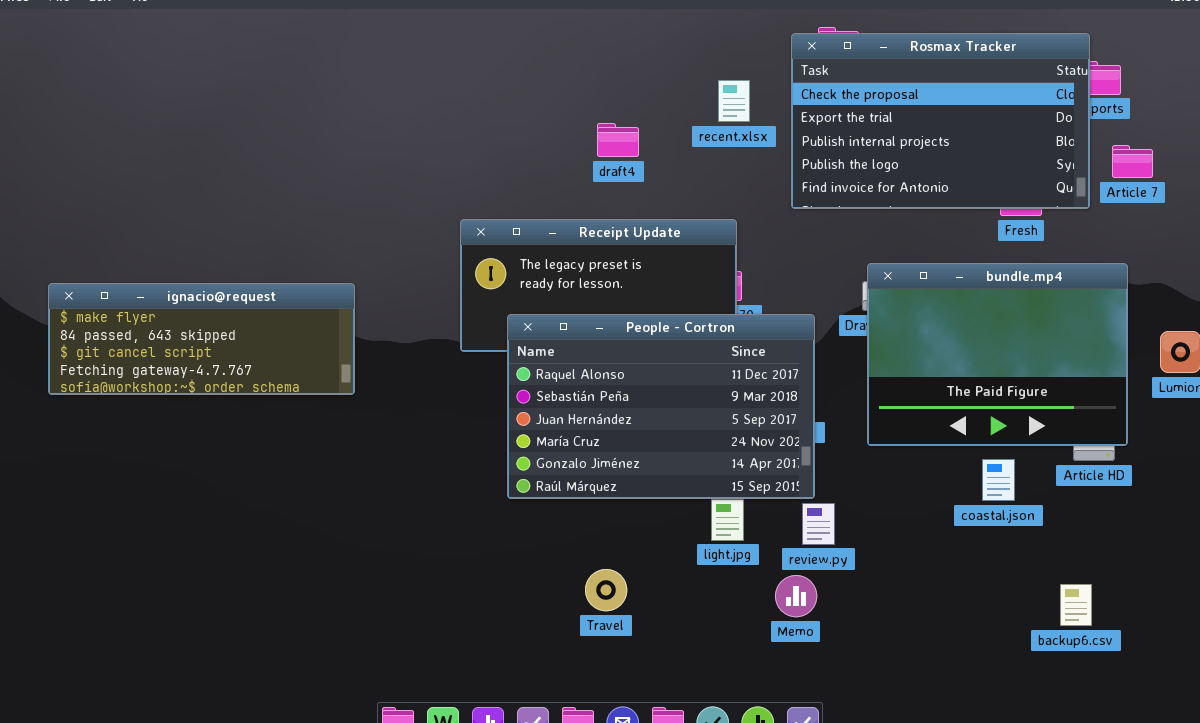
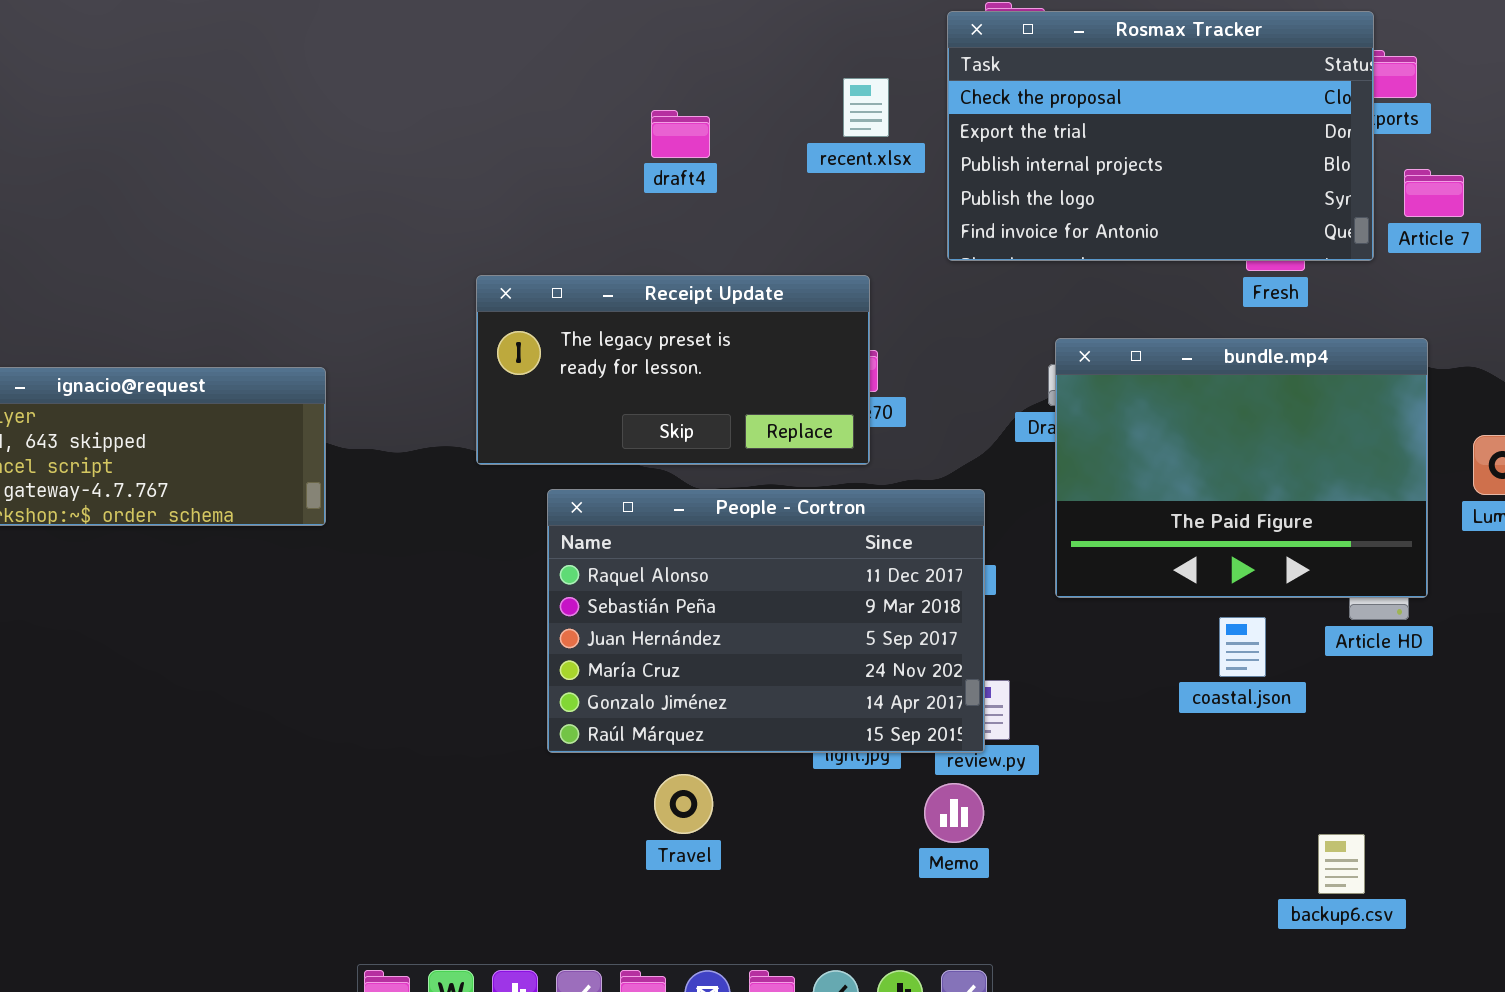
draft4: [597,123,639,157] -> [651,110,710,158], moved
People - Cortron: [507,314,815,499] -> [547,489,985,753], moved
backup6.csv: [1060,584,1092,626] -> [1318,834,1365,894], moved

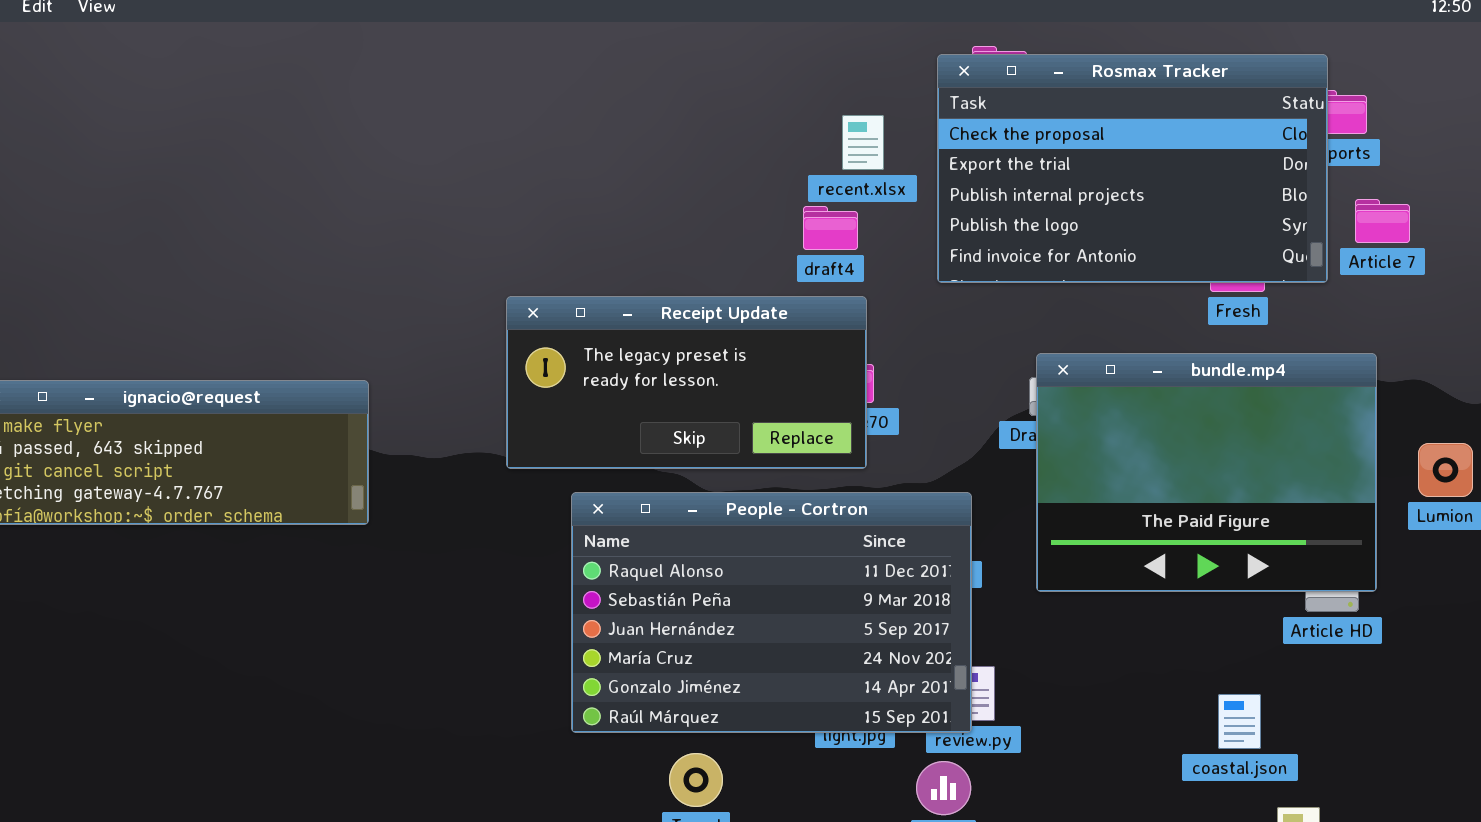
draft4: [651,110,710,158] -> [803,206,858,250], moved
coastal.json: [1219,617,1266,677] -> [1218,694,1261,749], moved

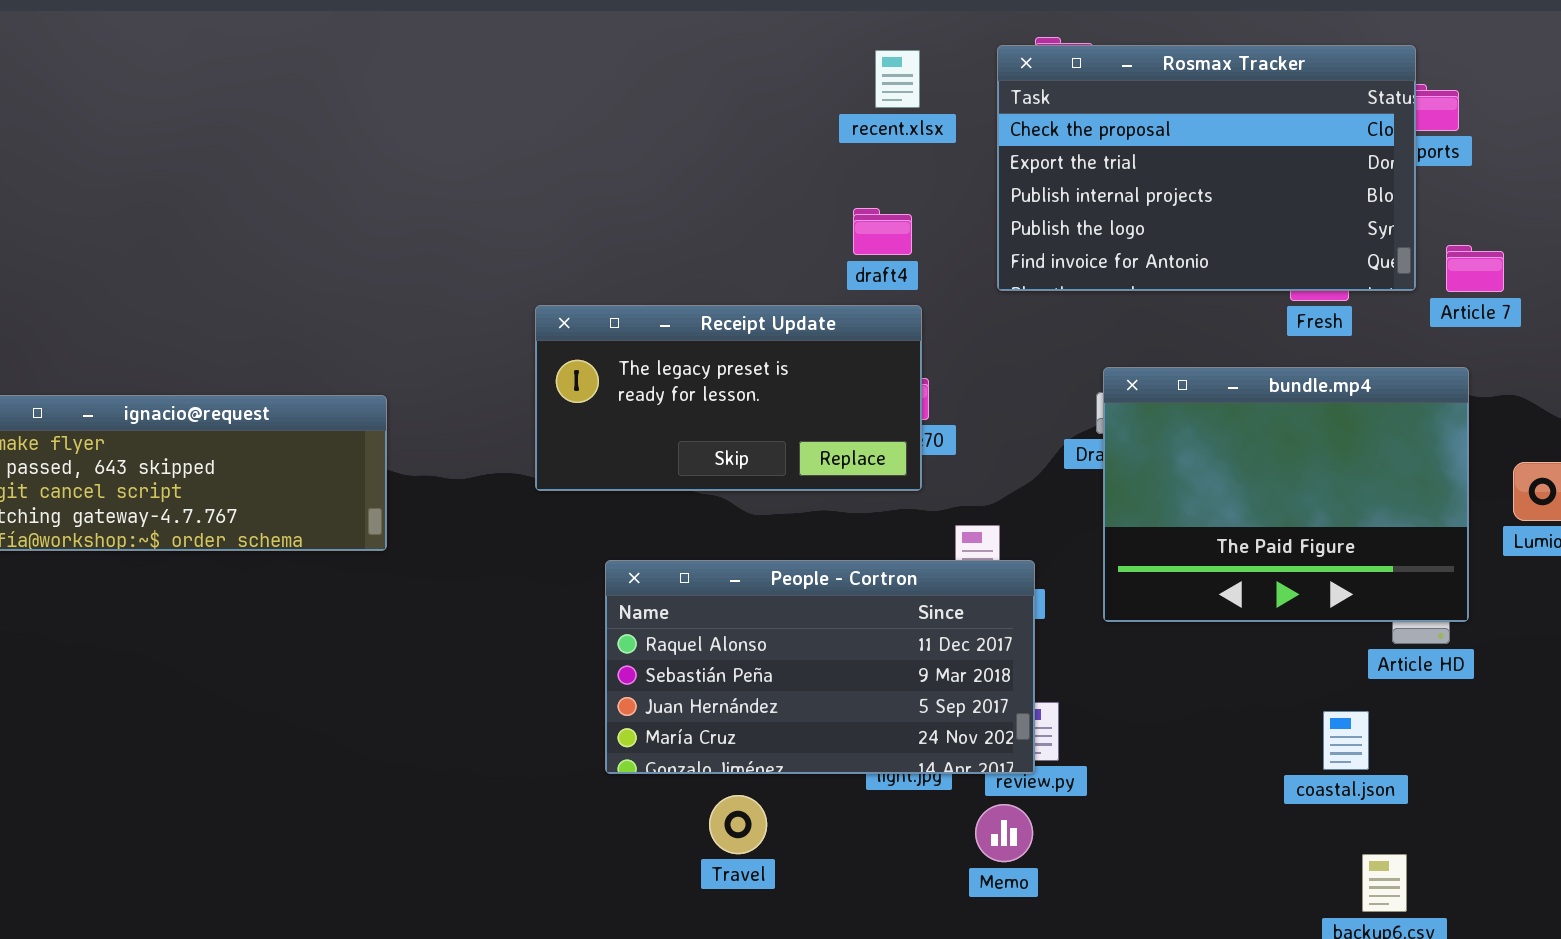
recent.xlsx: [842,115,884,170] -> [875,50,920,108], moved
Article 7: [1355,199,1410,243] -> [1446,245,1504,292], moved
People - Cortron: [571,492,972,733] -> [605,560,1035,774], resized
coastal.json: [1218,694,1261,749] -> [1323,711,1369,770], moved

